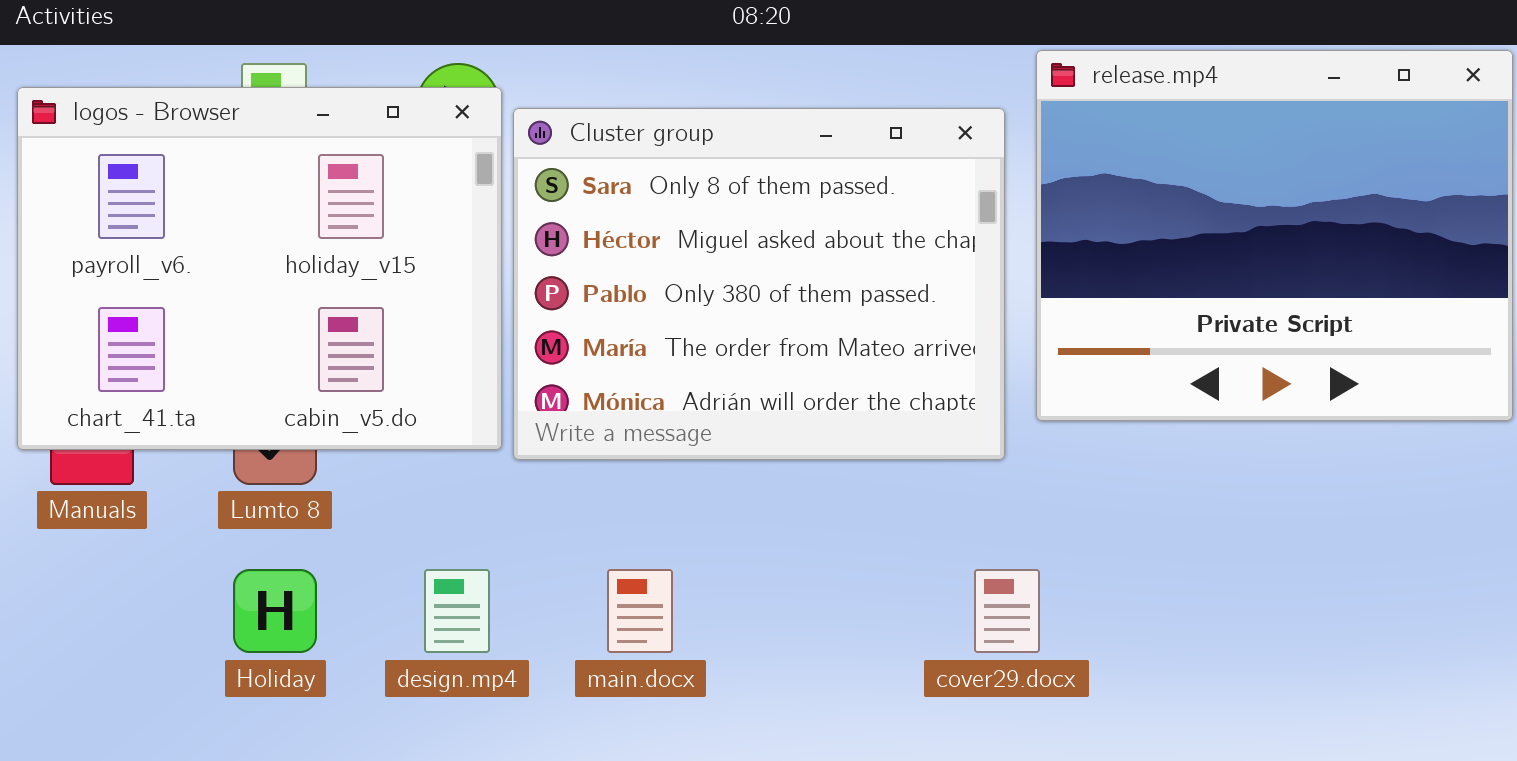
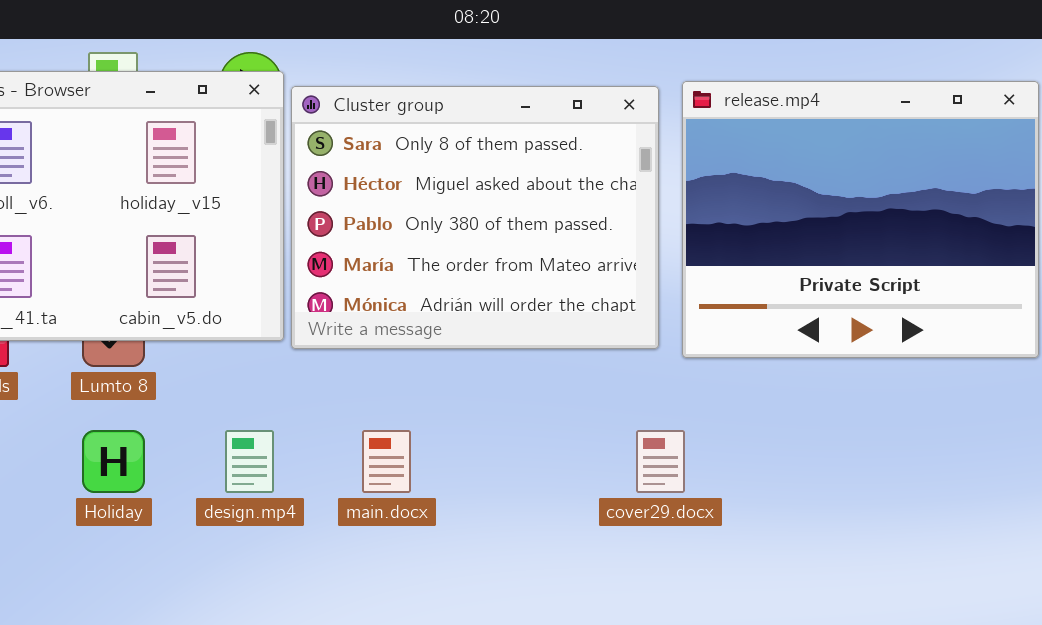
release.mp4: [1036,50,1513,421] -> [682,81,1039,358], moved

